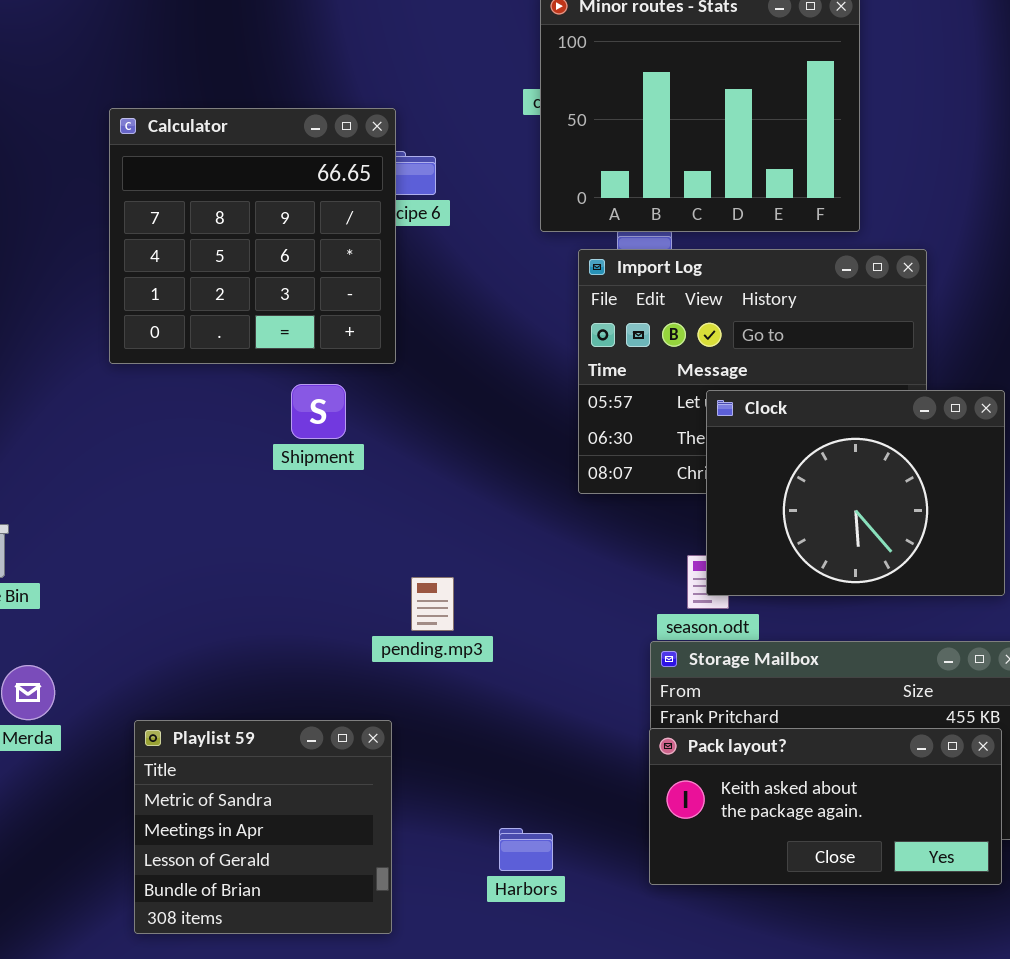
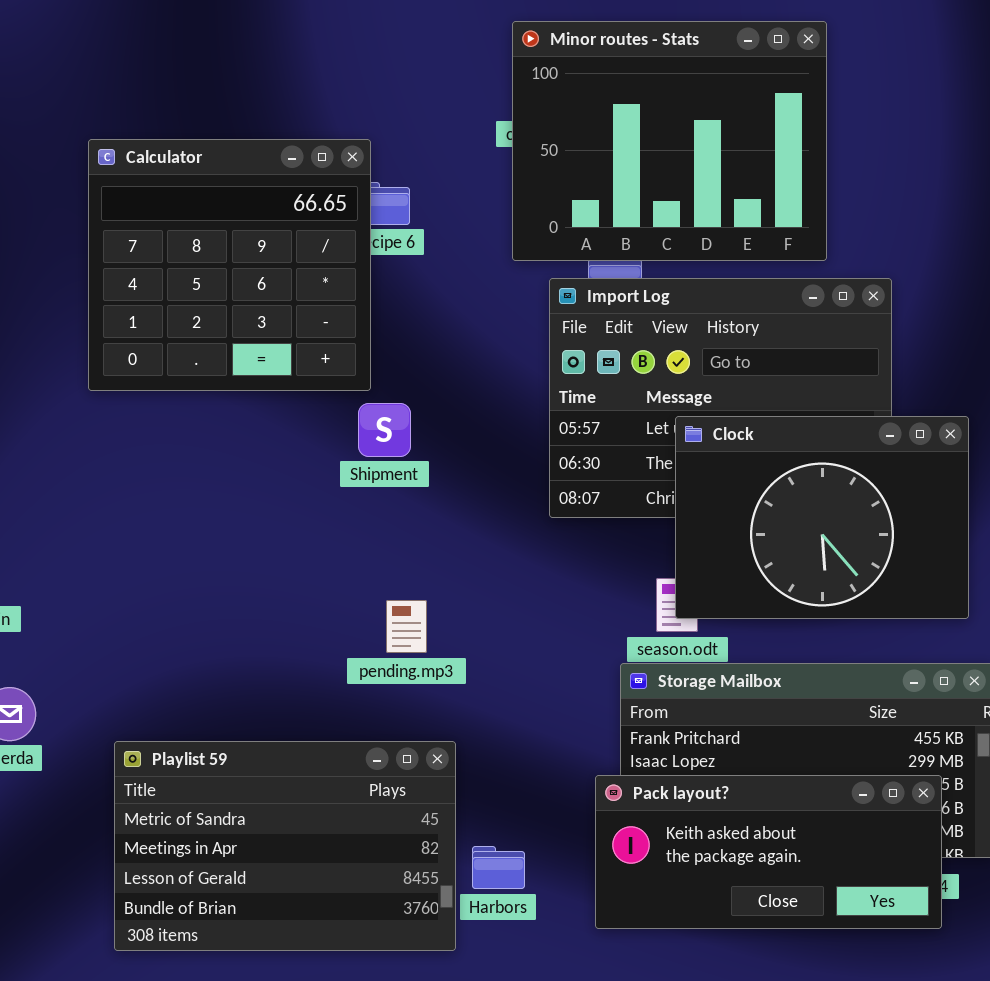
Shipment: [291,384,346,439] -> [358,403,411,457], moved
Playlist 59: [134,720,392,934] -> [114,741,456,951], resized
Pack layout?: [649,728,1002,885] -> [595,775,942,929], moved

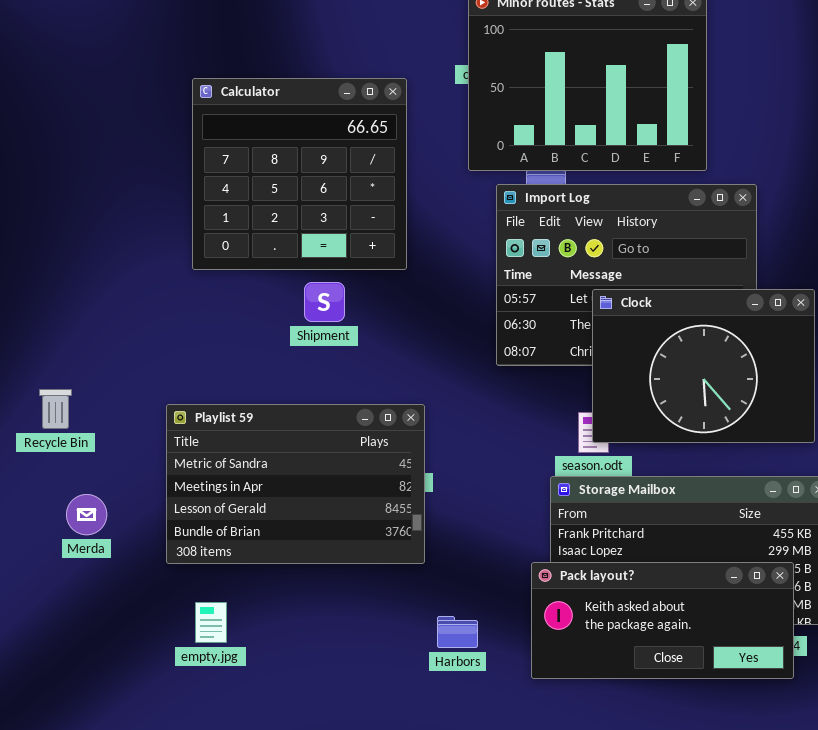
Calculator: [88,139,371,391] -> [192,78,407,270], moved
Shipment: [358,403,411,457] -> [304,282,345,322], moved
Playlist 59: [114,741,456,951] -> [166,404,425,564], moved

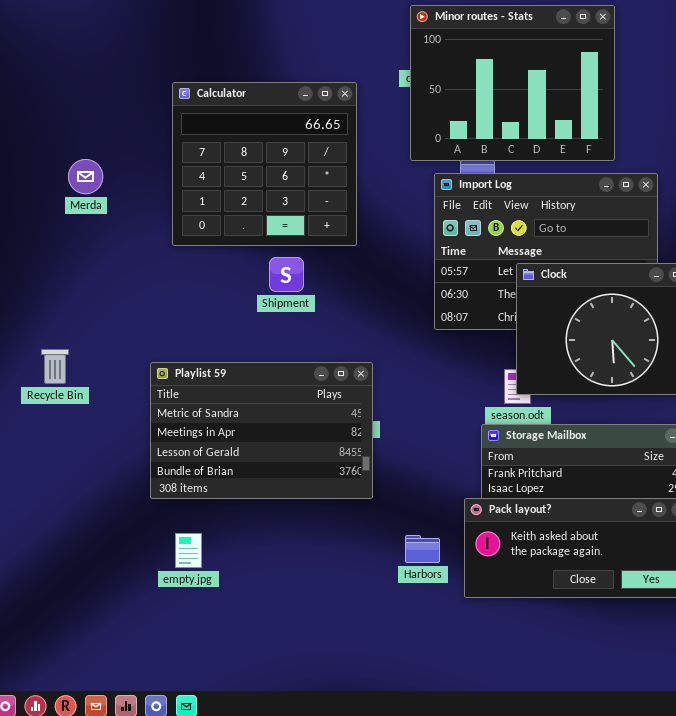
Merda: [66,494,107,535] -> [68,159,103,194], moved
Harbors: [437,616,478,648] -> [405,535,440,563], moved

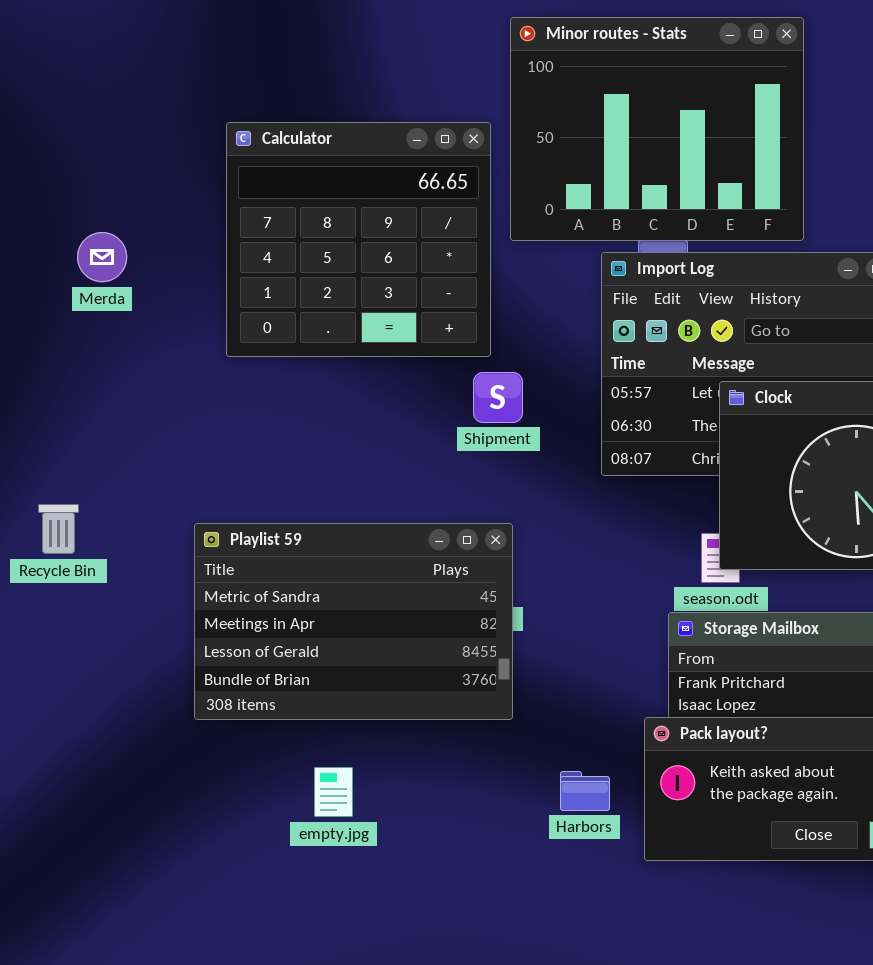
Minor routes - Stats: [410,5,615,161] -> [510,17,804,241], moved
Shipment: [269,257,304,292] -> [473,372,523,423], moved
empty.jpg: [175,533,202,568] -> [314,767,353,817], moved

